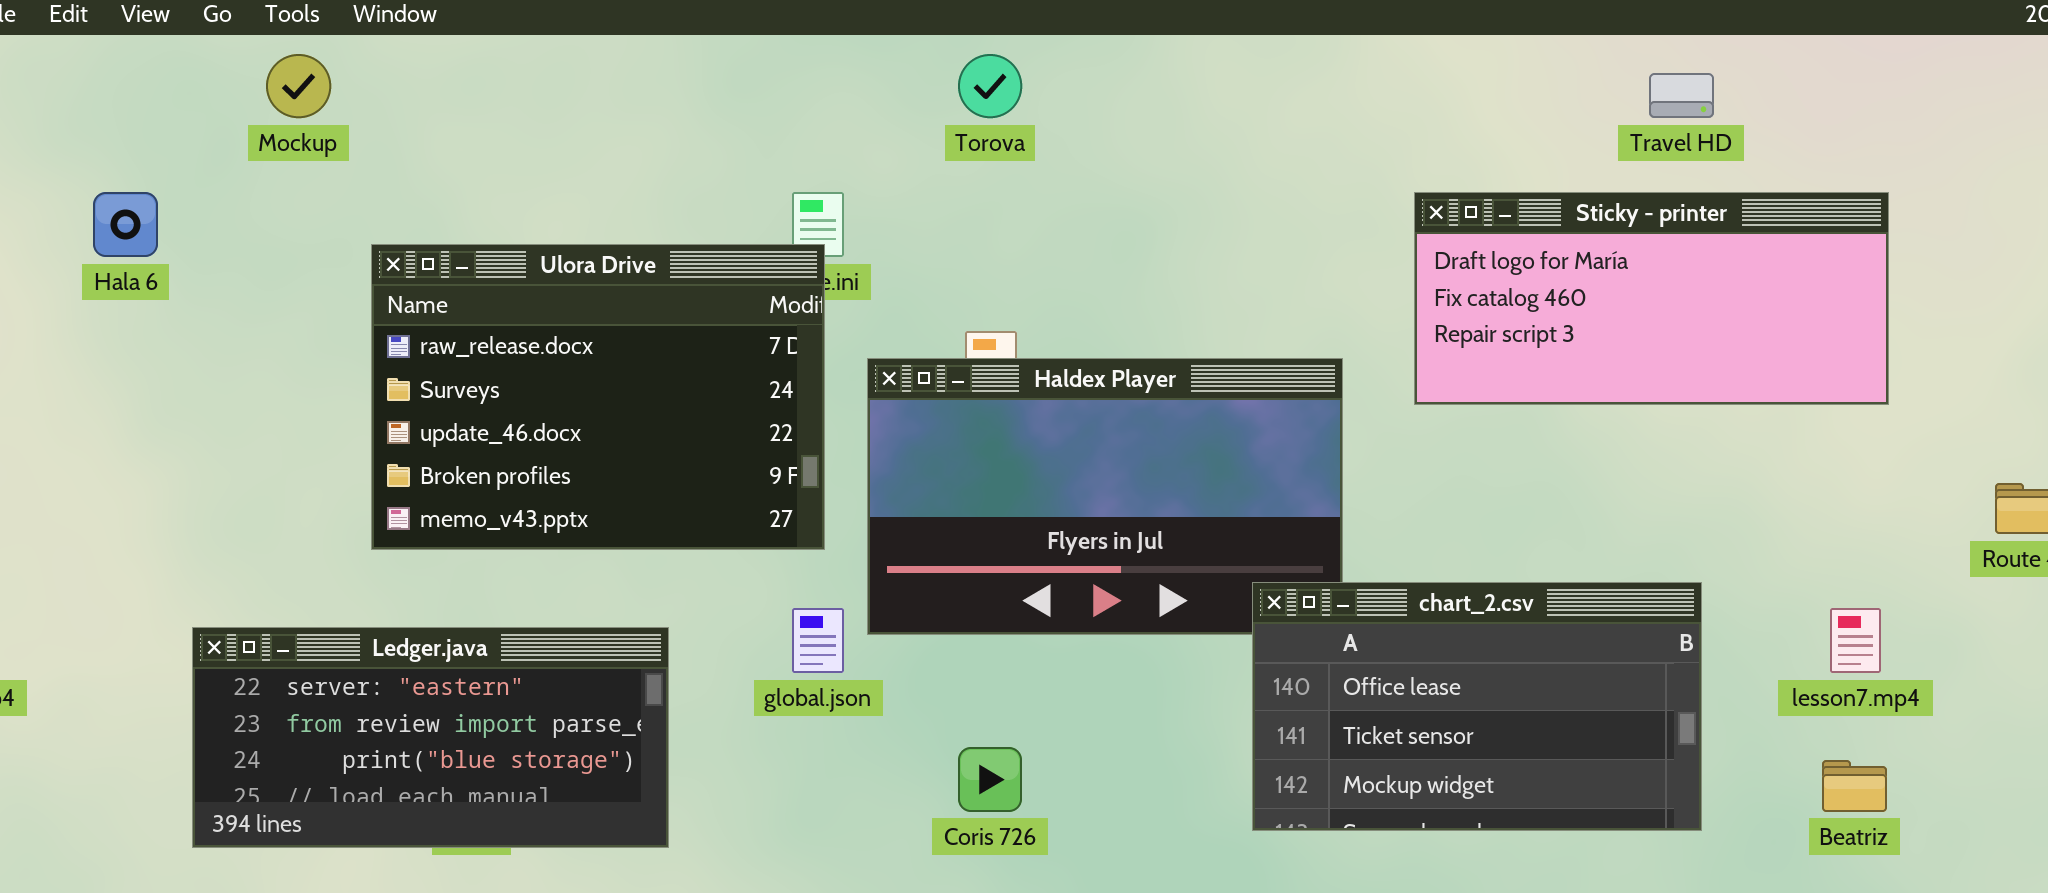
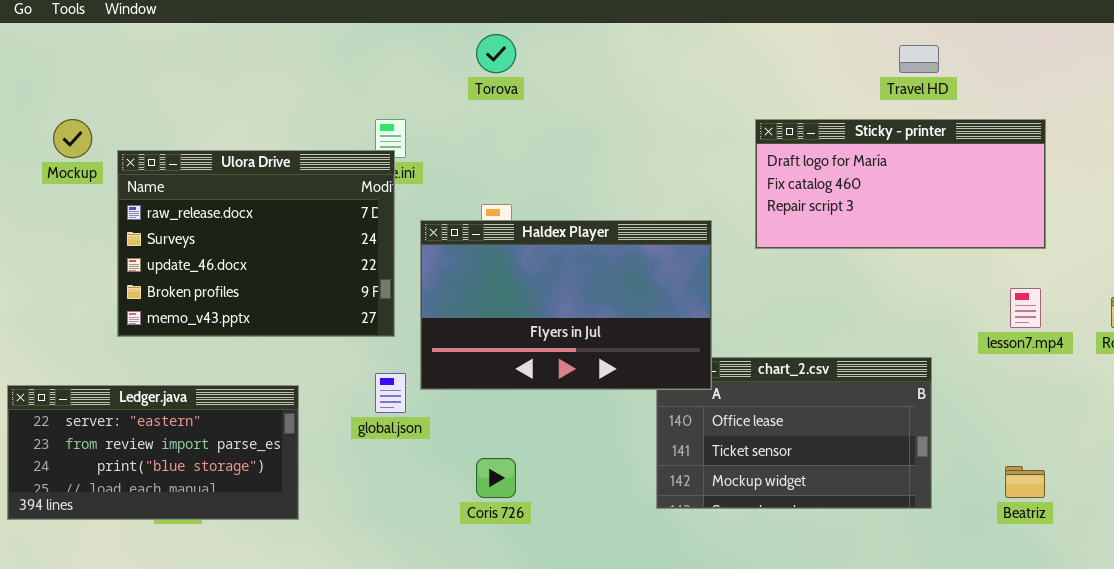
Mockup: [266,54,331,118] -> [53,119,92,158], moved
Haldex Player: [867,358,1343,635] -> [420,220,712,390], raised
lesson7.mp4: [1830,608,1881,673] -> [1010,288,1041,328], moved

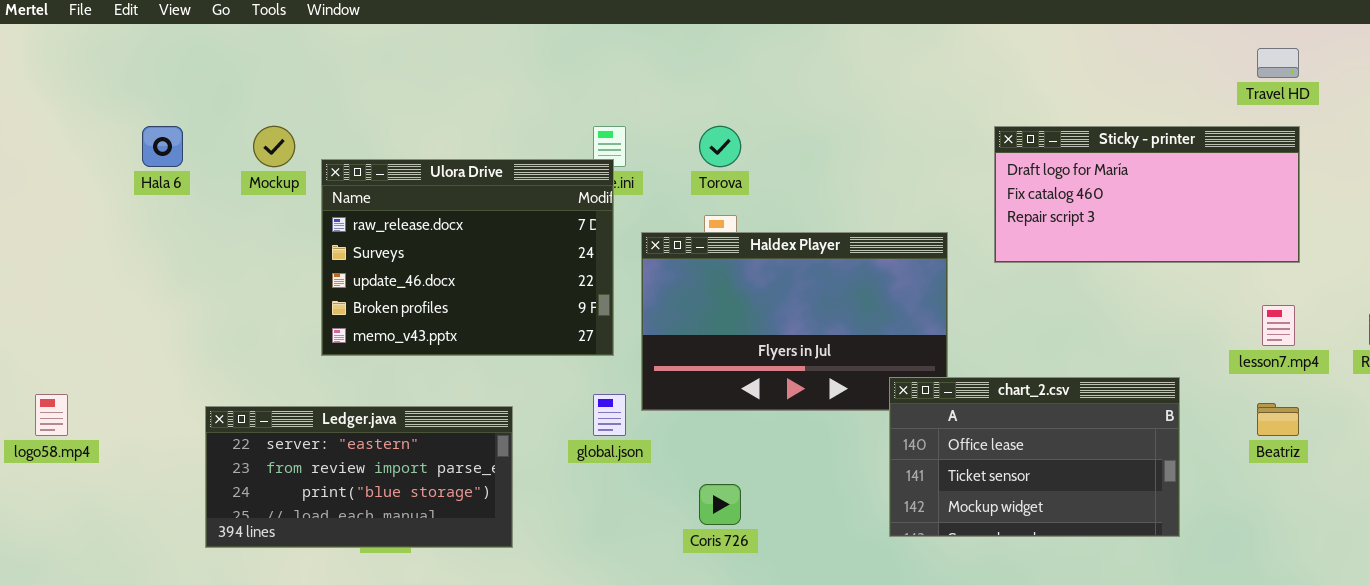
Torova: [476,34,516,73] -> [699,126,741,167], moved
Travel HD: [899,45,939,73] -> [1257,48,1299,78], moved
chart_2.csv: [656,357,932,509] -> [889,377,1180,537], raised
Beatriz: [1005,466,1045,498] -> [1257,403,1299,436], moved

